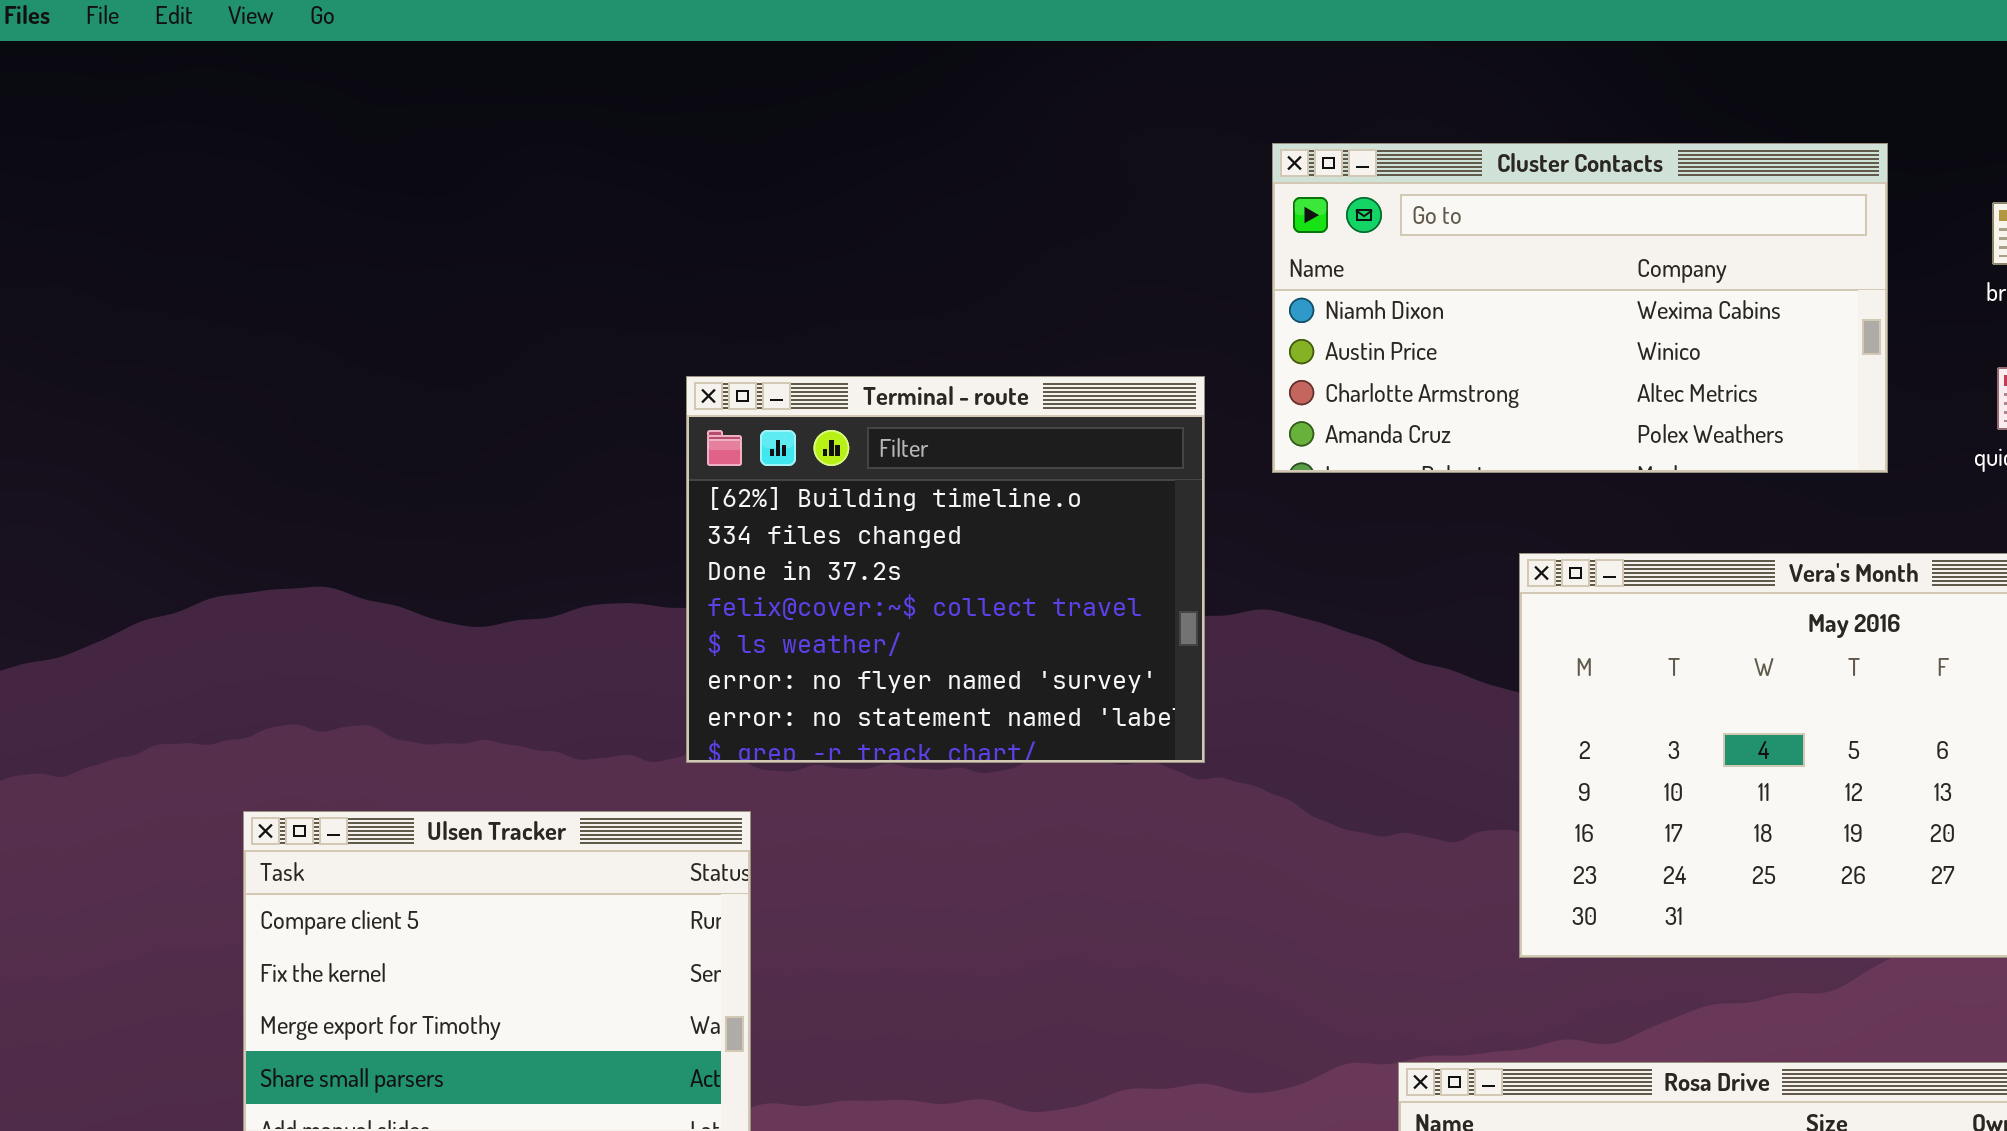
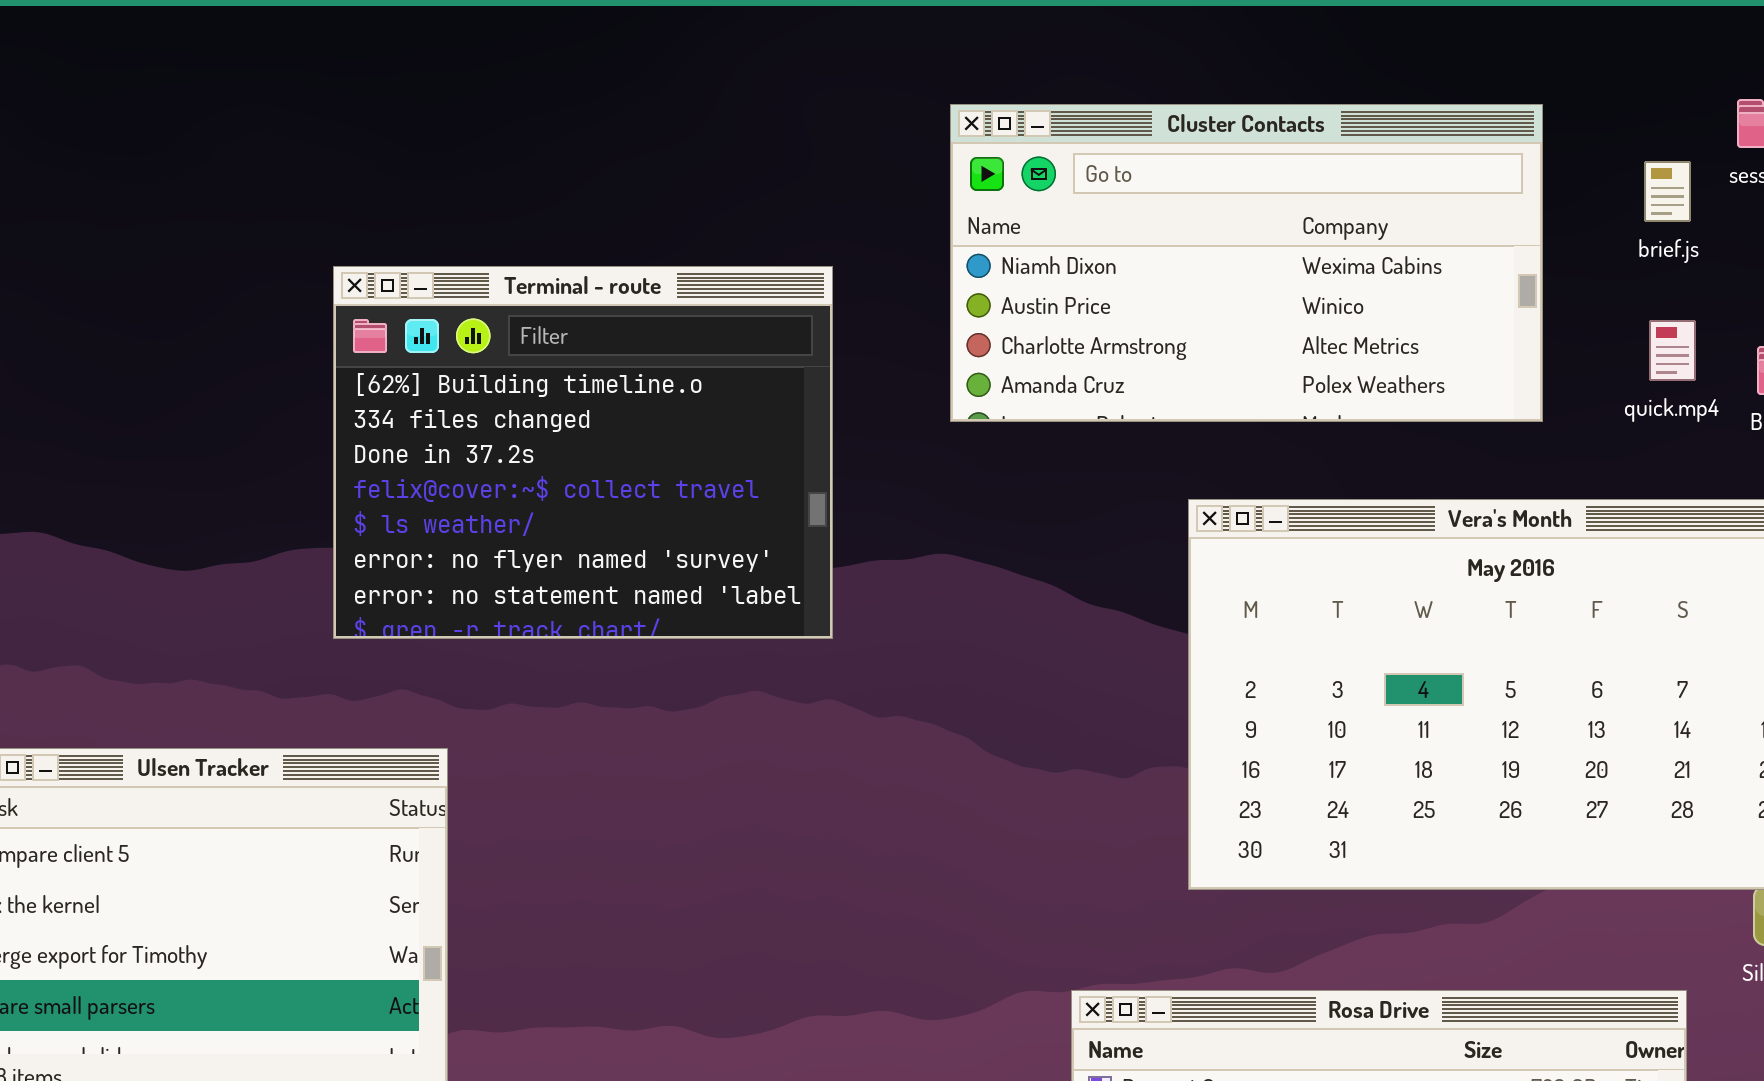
Terminal - route: [686,376,1205,763] -> [333,266,833,639], moved

